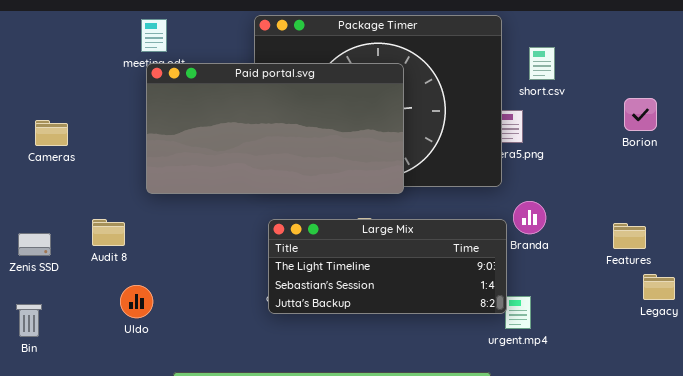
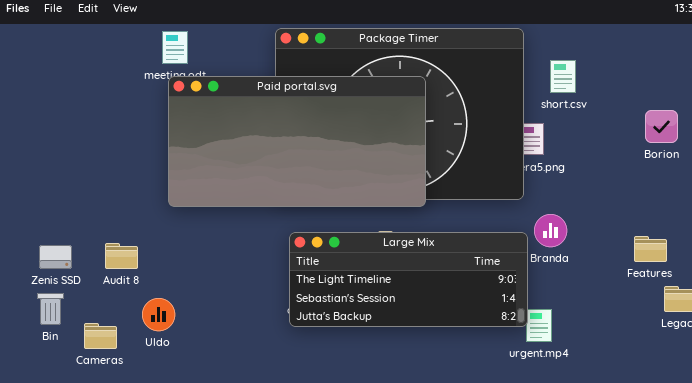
Cameras: [35,120,68,146] -> [84,323,117,349], moved
Audit 8: [92,219,125,246] -> [105,243,138,269], moved
Bin: [16,304,42,337] -> [37,293,64,325], moved

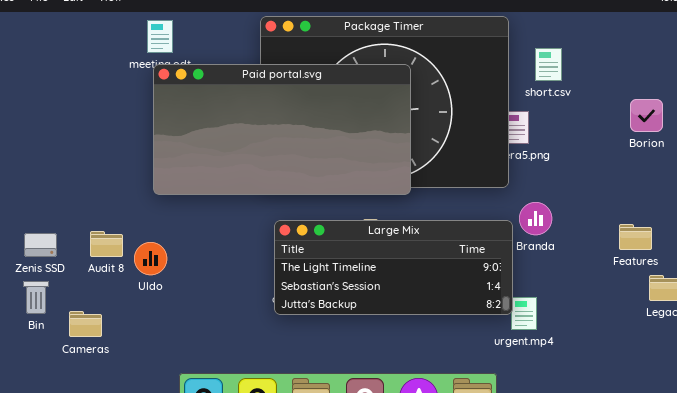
Uldo: [142,298,175,331] -> [134,242,167,275], moved

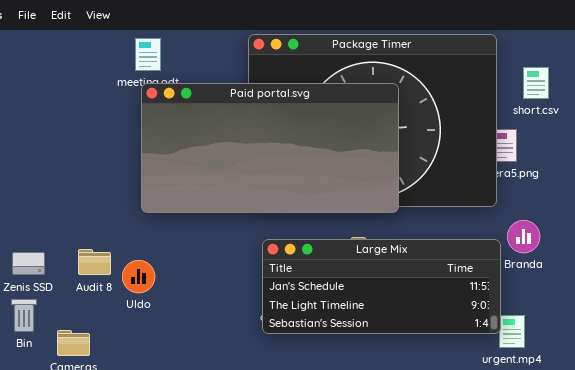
Large Mix: [274,220,513,315] -> [262,239,501,334], scrolled up 1 row

